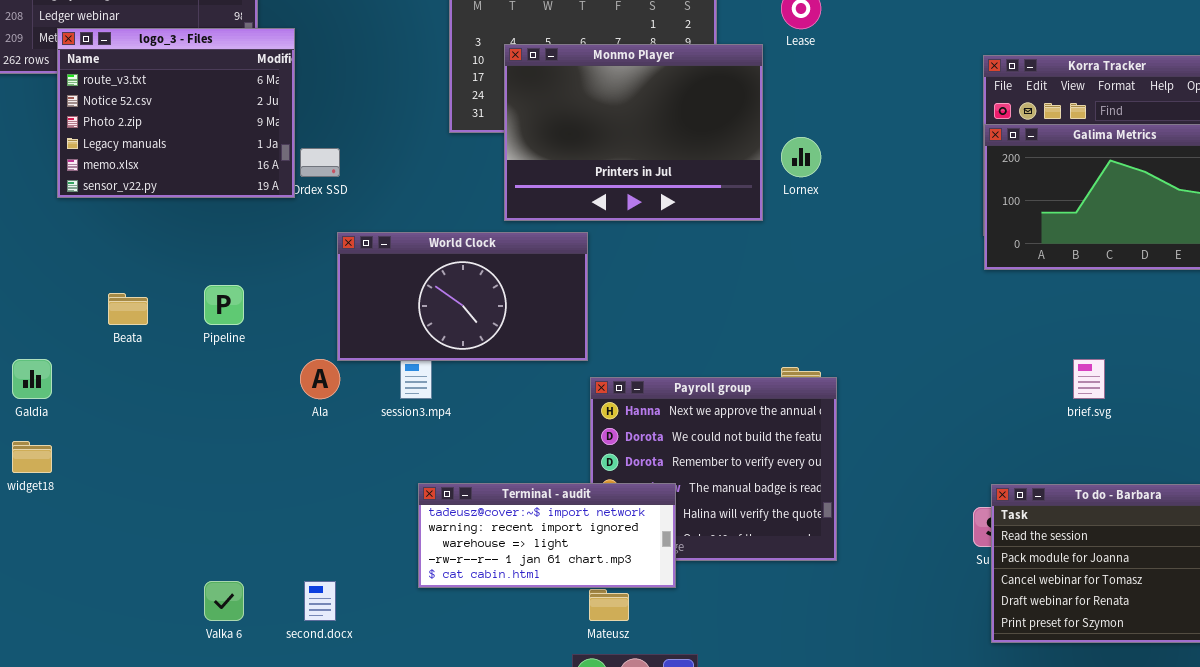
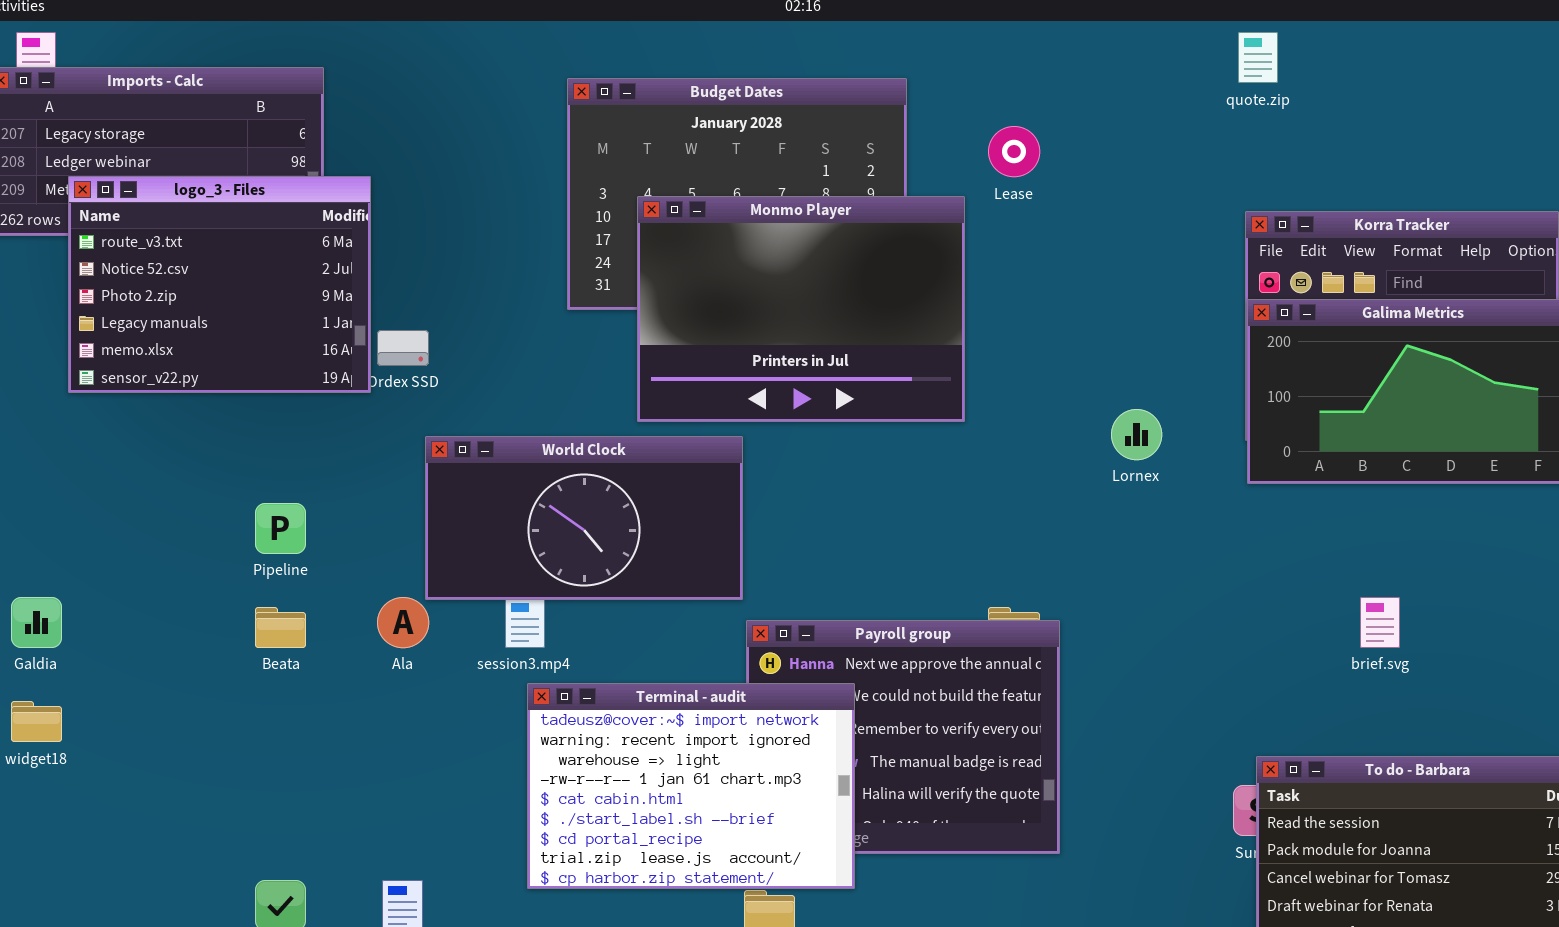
Lornex: [781,137,821,177] -> [1111,409,1162,460], moved
Beata: [108,293,148,325] -> [255,607,306,648], moved
Terminal - audit: [418,483,676,588] -> [527,683,855,889], resized

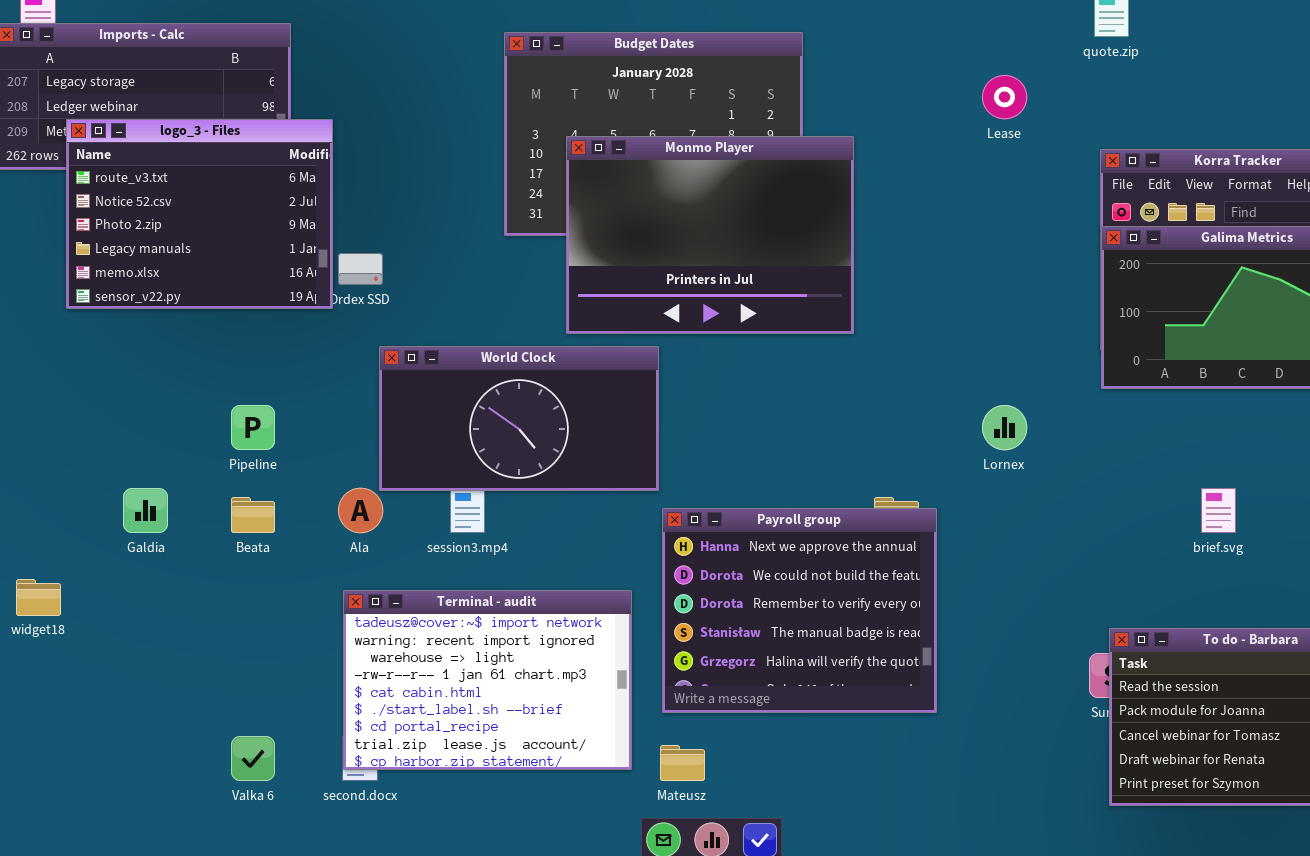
Lease: [988,126,1040,177] -> [982,75,1027,119], moved
Lornex: [1111,409,1162,460] -> [982,405,1027,450], moved
Galdia: [11,597,62,648] -> [123,488,168,533], moved
Terminal - audit: [527,683,855,889] -> [343,590,632,770], moved

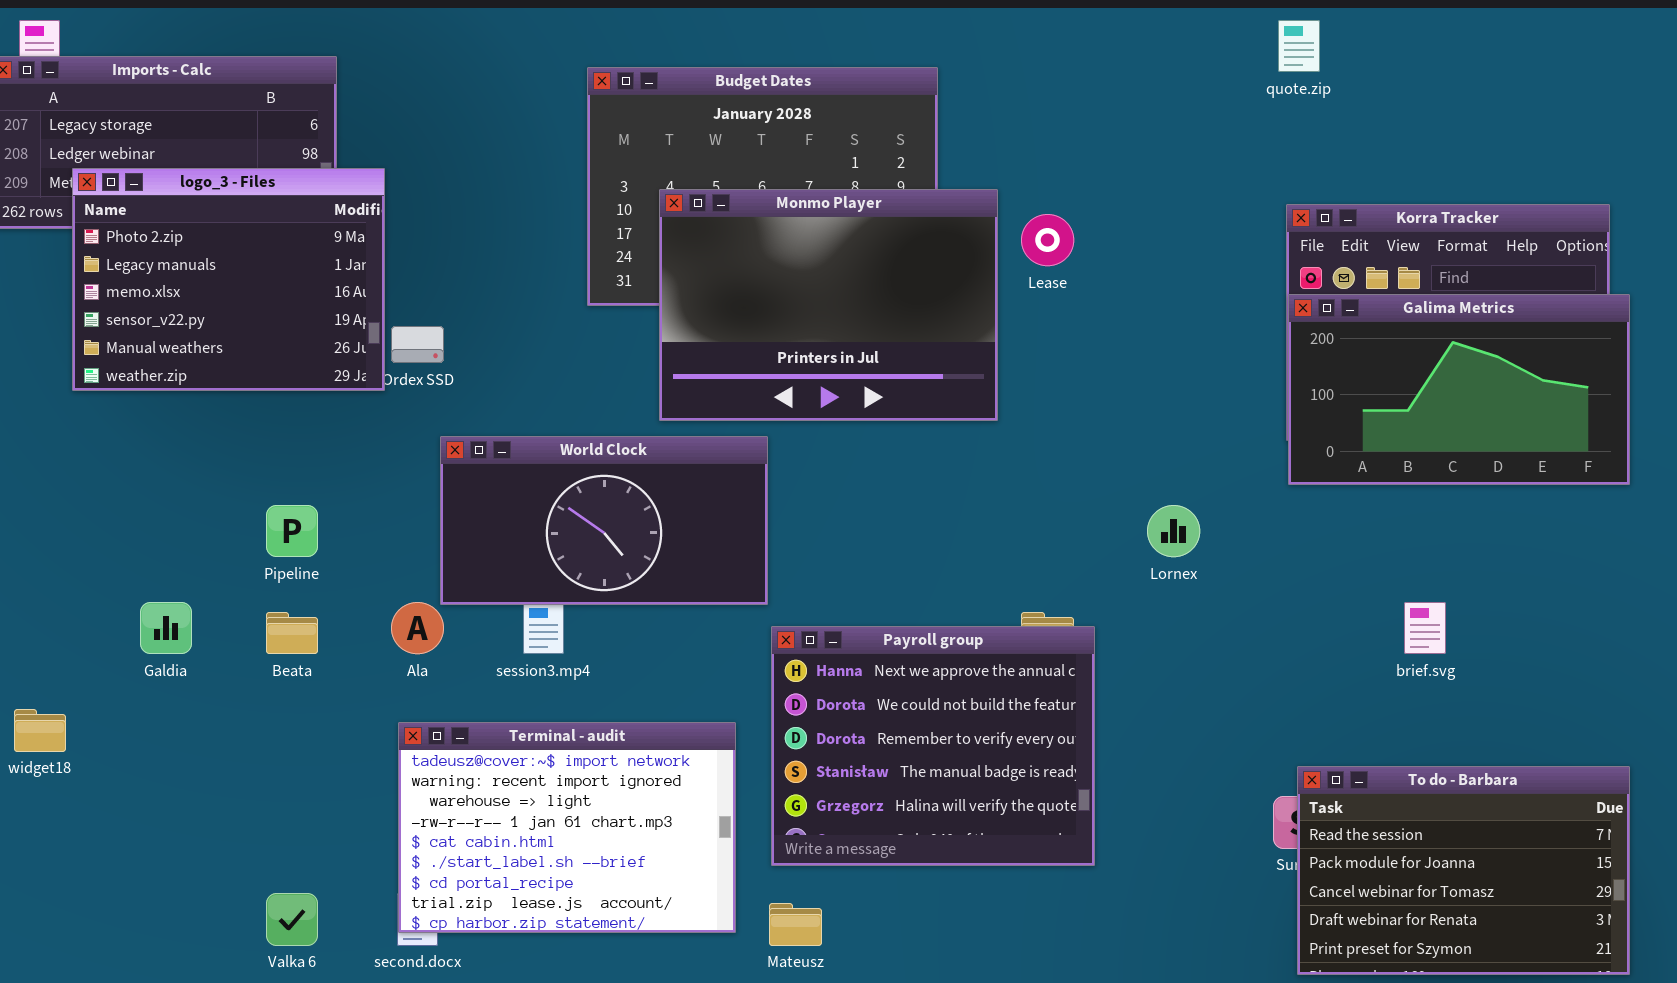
Lease: [982,75,1027,119] -> [1021,214,1074,266], moved
logo_3 - Files: [66,119,333,309] -> [72,168,385,391], scrolled down 2 rows

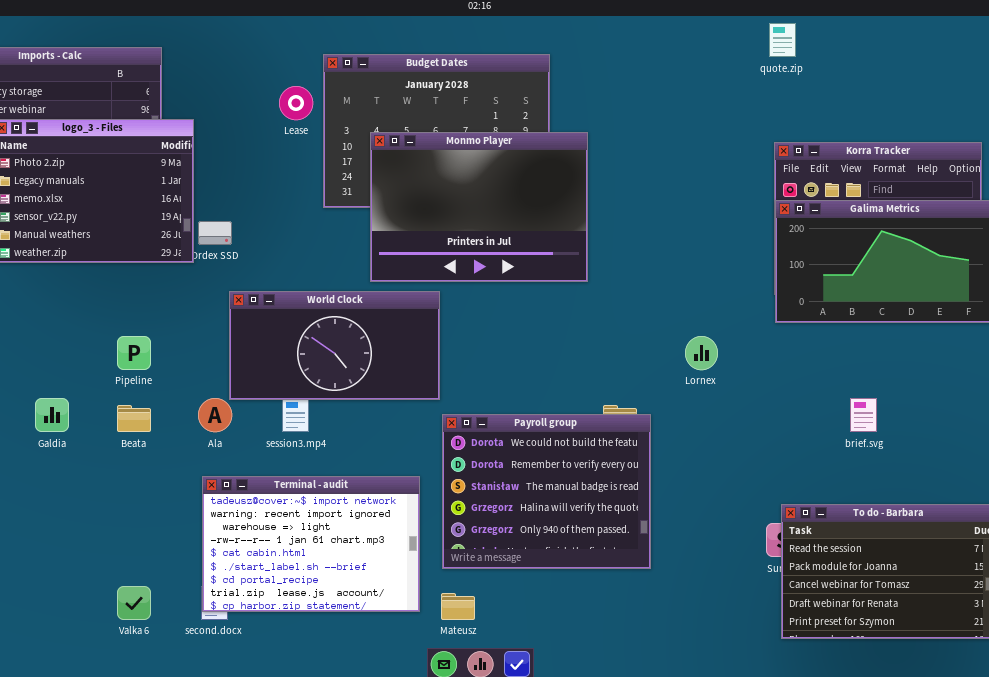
Lease: [1021,214,1074,266] -> [279,86,313,120], moved
Payroll group: [771,626,1095,866] -> [442,414,651,569], scrolled down 1 row

